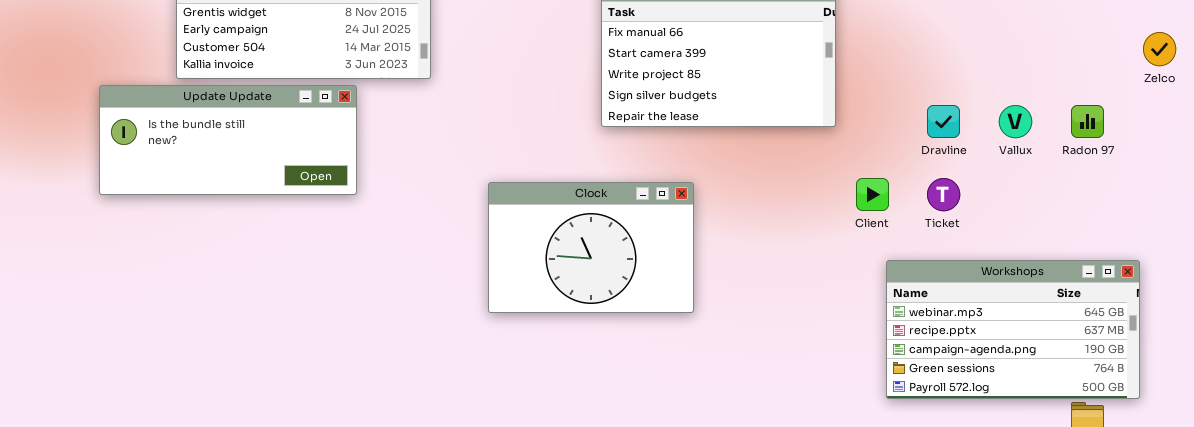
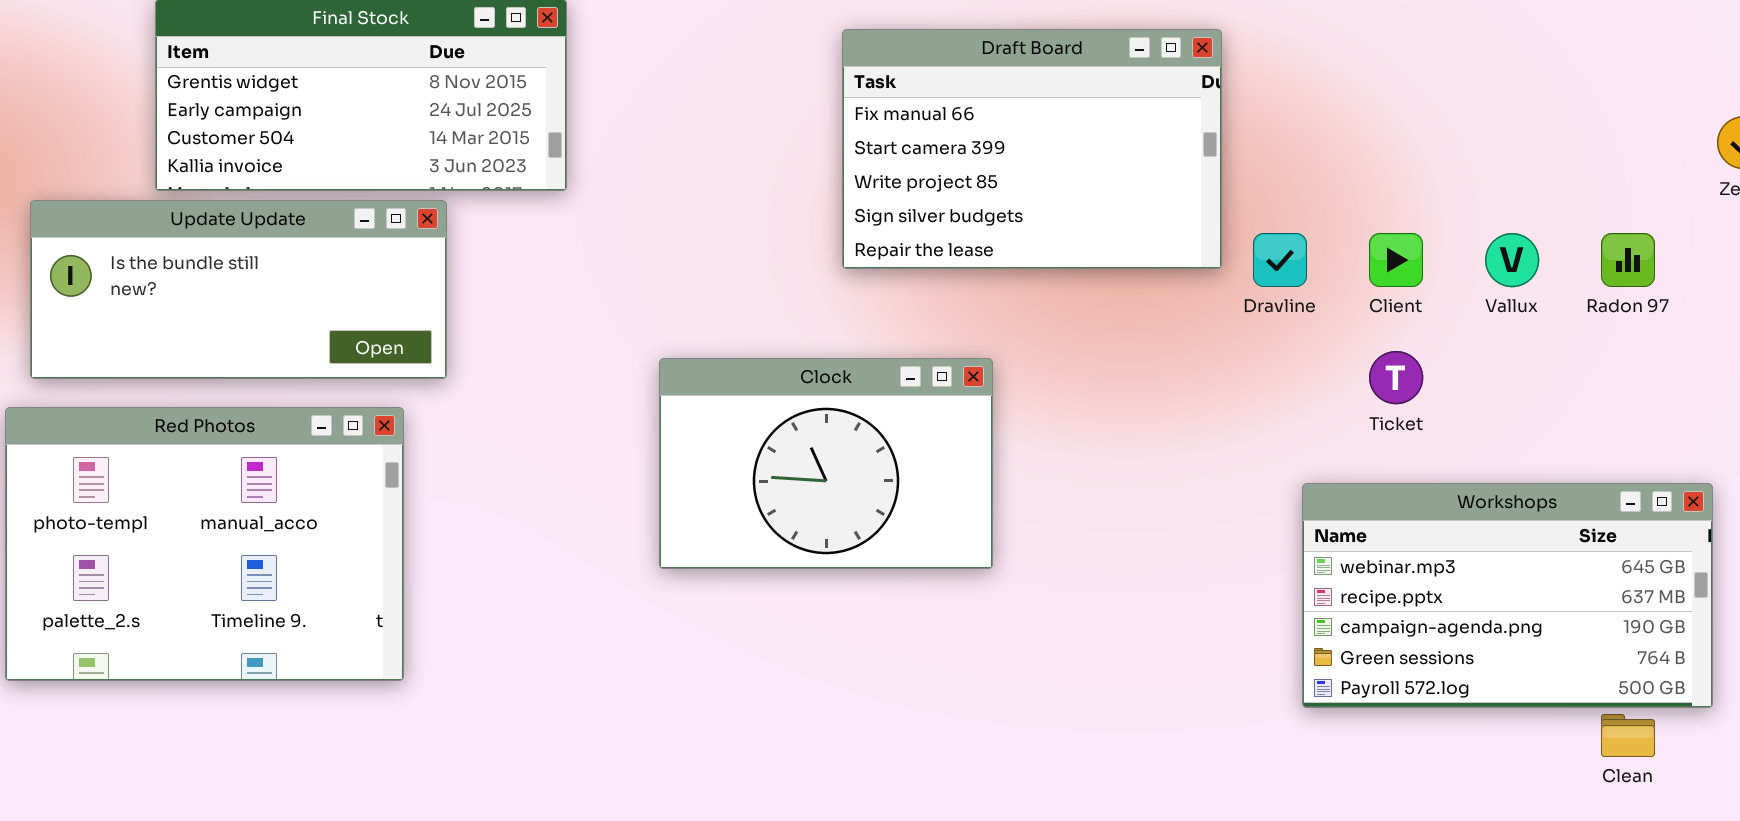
Dravline: [927,105,960,138] -> [1253,233,1307,287], moved
Client: [856,178,889,211] -> [1369,233,1423,287], moved
Red Photos: none -> [5,407,404,681], opened

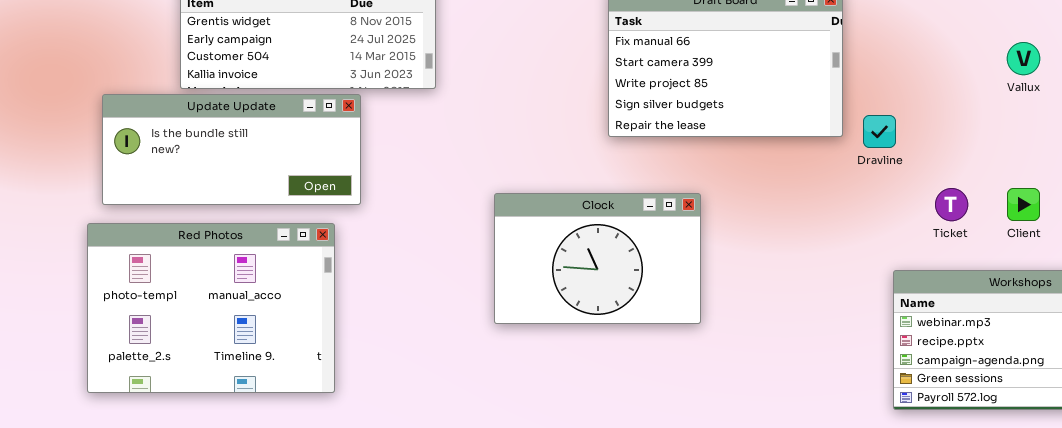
Client: [1369,233,1423,287] -> [1007,188,1040,221], moved
Vallux: [1485,233,1539,287] -> [1007,42,1040,75], moved

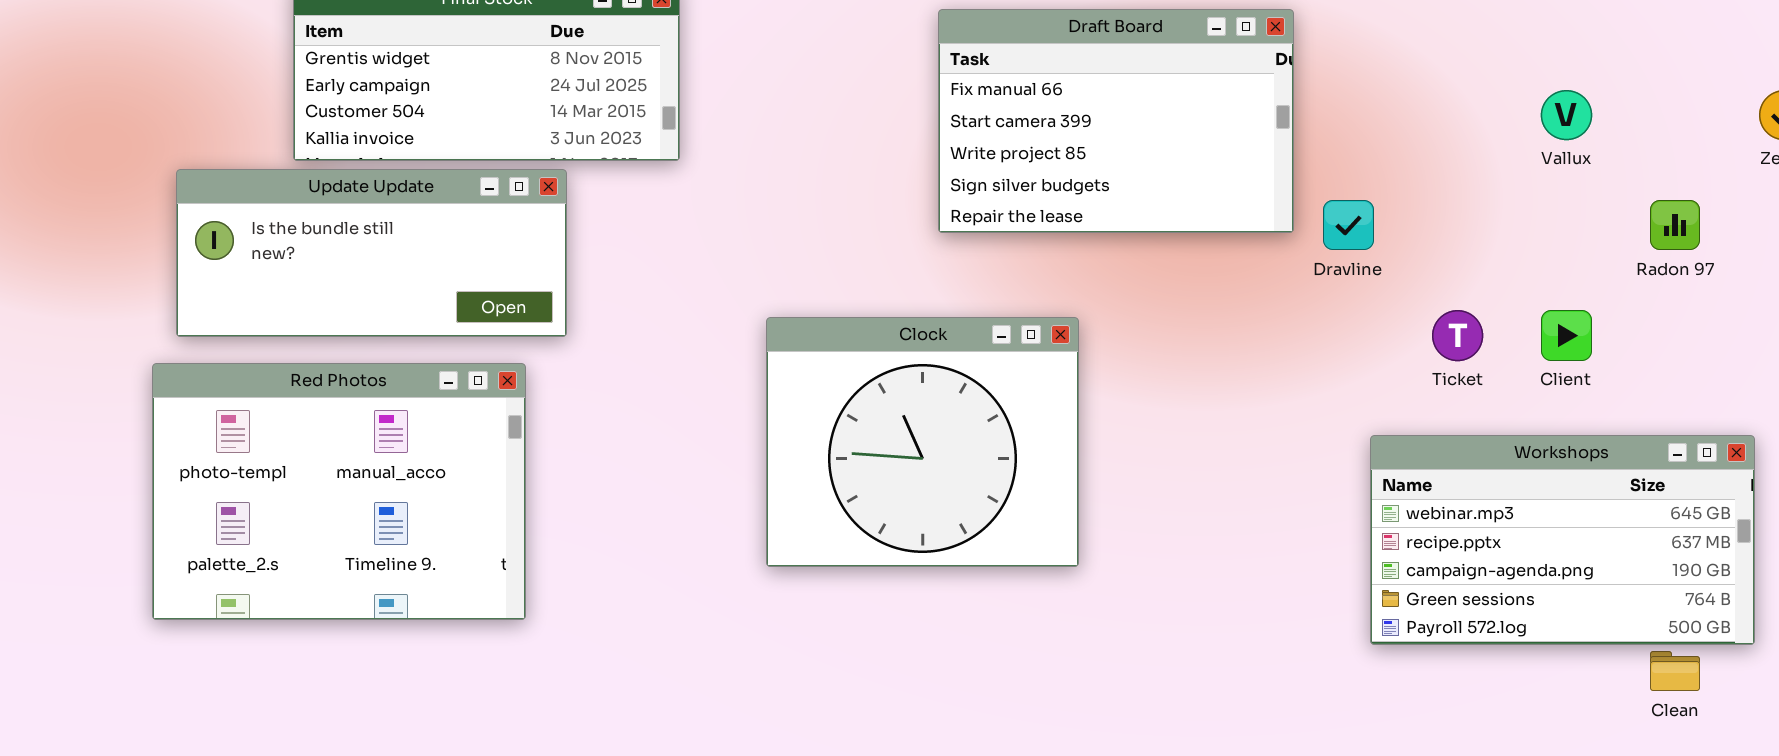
Clock: [494,193,701,324] -> [766,317,1079,567], resized

